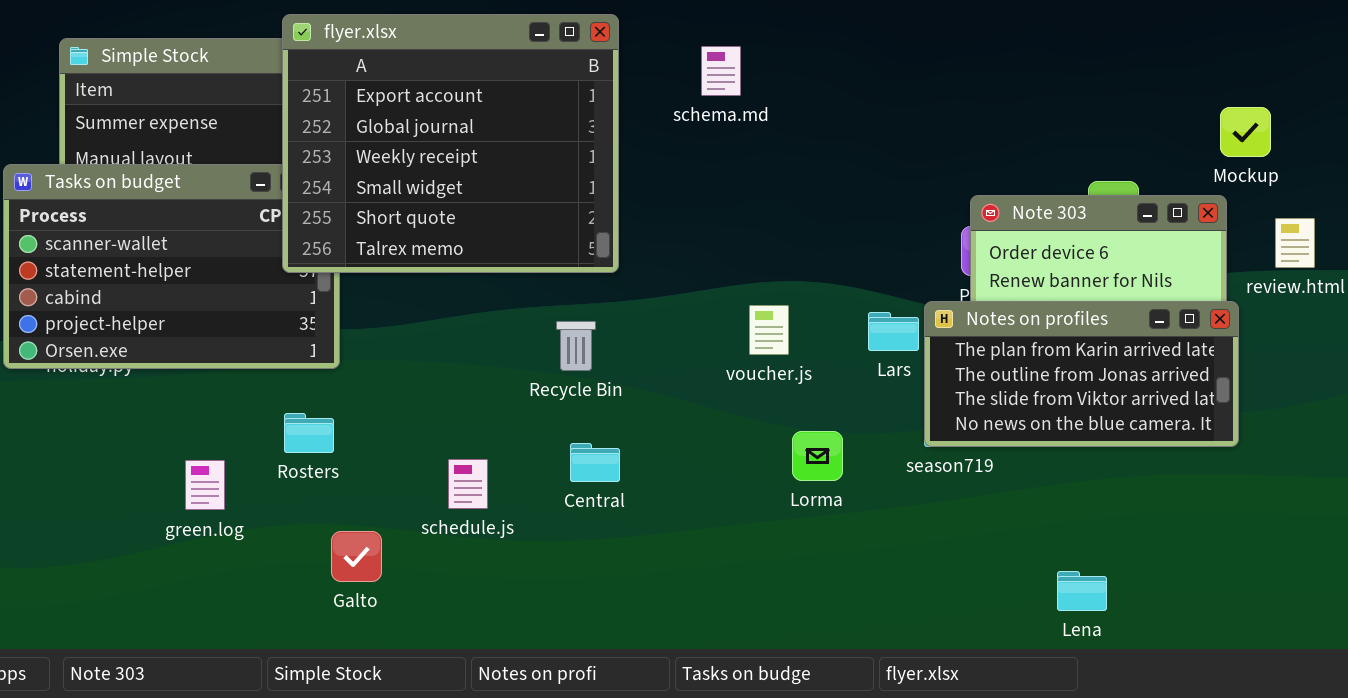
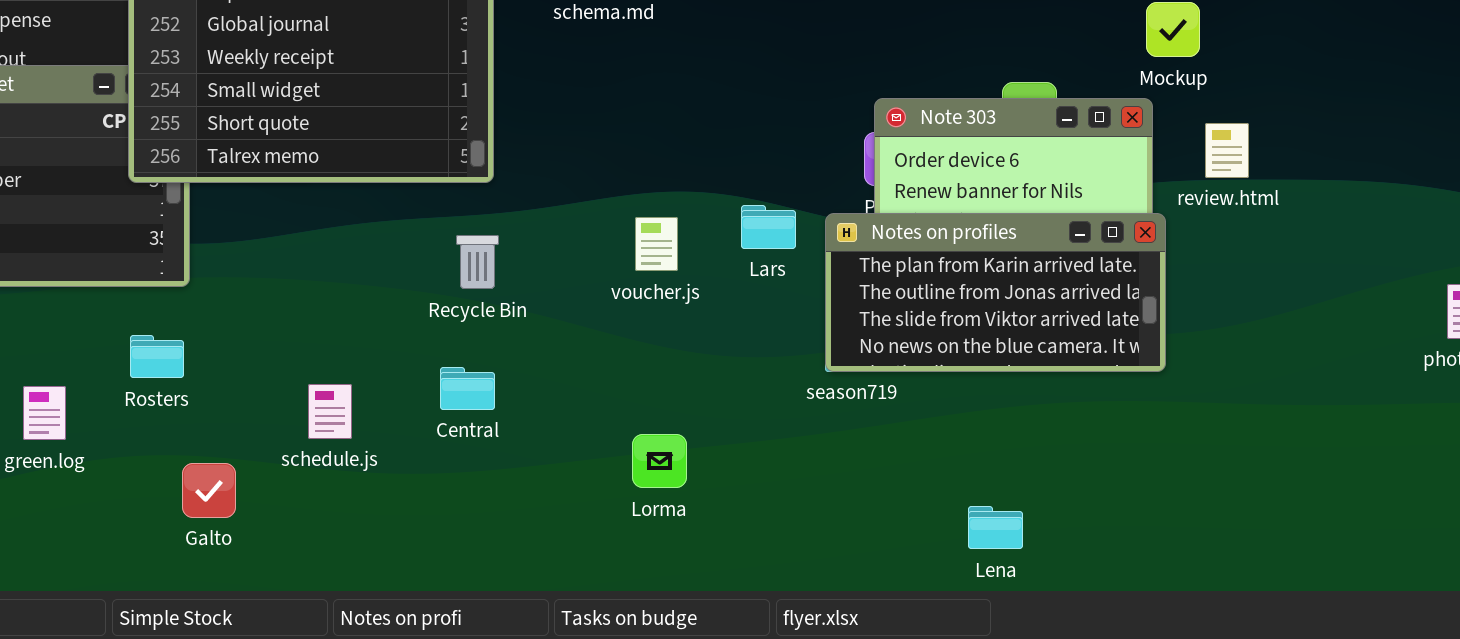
Lars: [868,312,919,351] -> [741,205,796,249], moved
Recycle Bin: [556,321,596,371] -> [456,235,499,289], moved
Lorma: [792,431,843,481] -> [632,434,687,488], moved

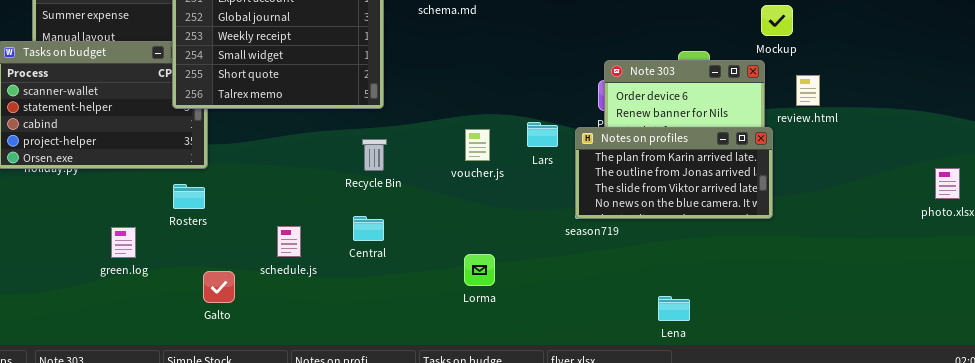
Rosters: [130,335,184,378] -> [173,184,205,209], moved

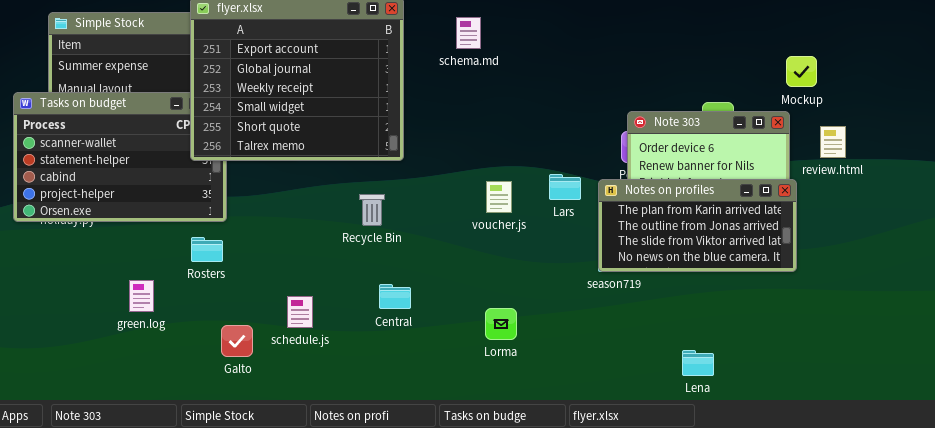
Recycle Bin: [362,139,387,171] -> [359,194,385,226], moved
Central: [353,216,384,241] -> [379,284,411,309], moved
schedule.js: [277,226,301,257] -> [287,296,313,328], moved

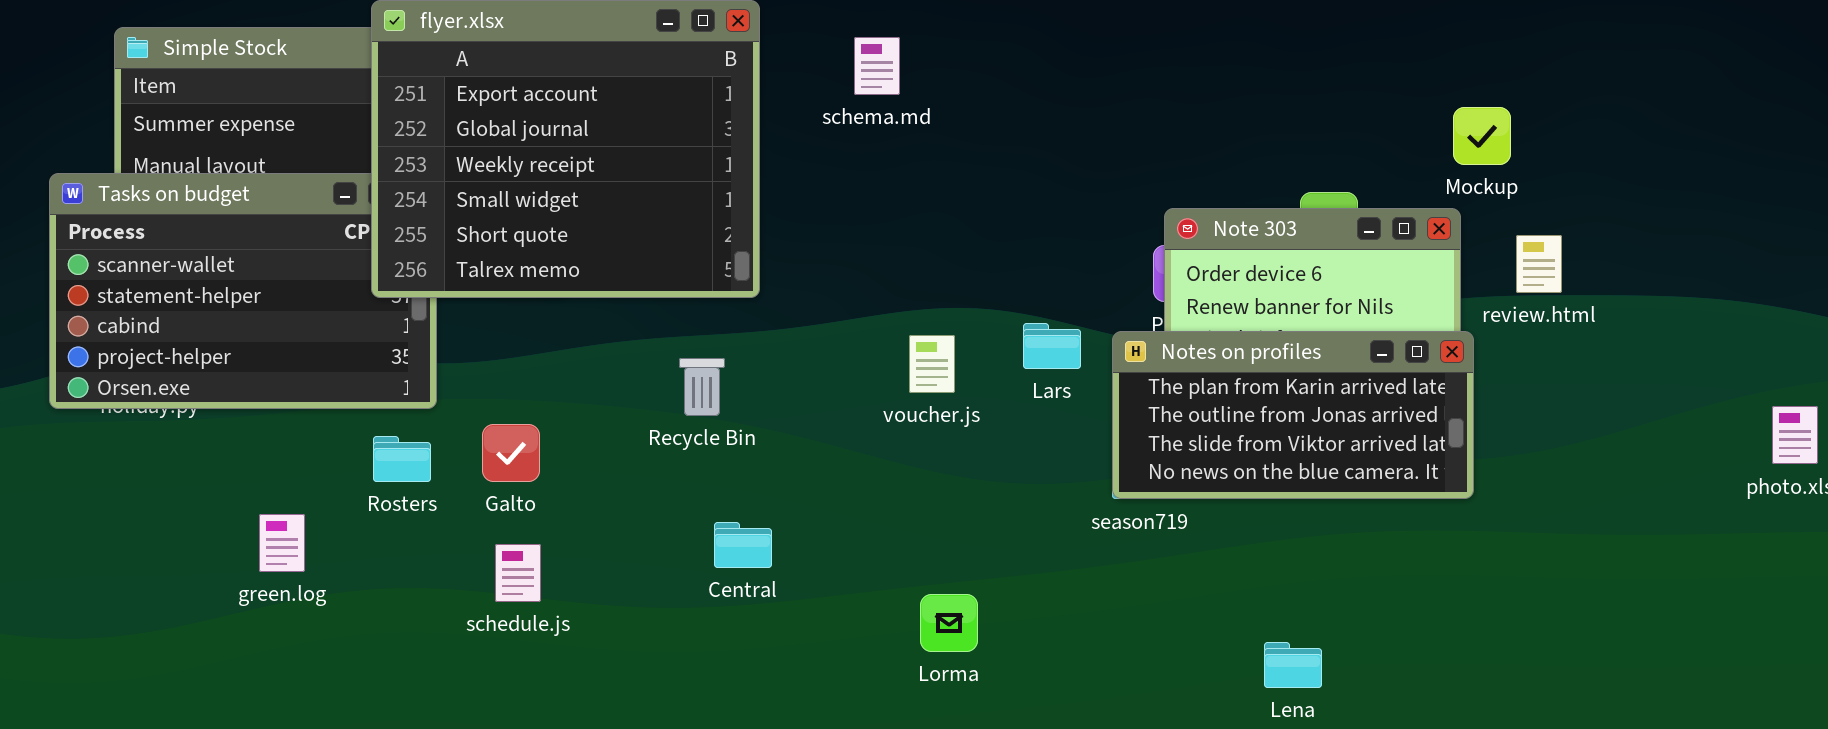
schedule.js: [287,296,313,328] -> [495,544,541,602], moved
Lorma: [485,308,517,340] -> [920,594,978,652], moved
Galto: [221,325,253,357] -> [482,424,540,482], moved

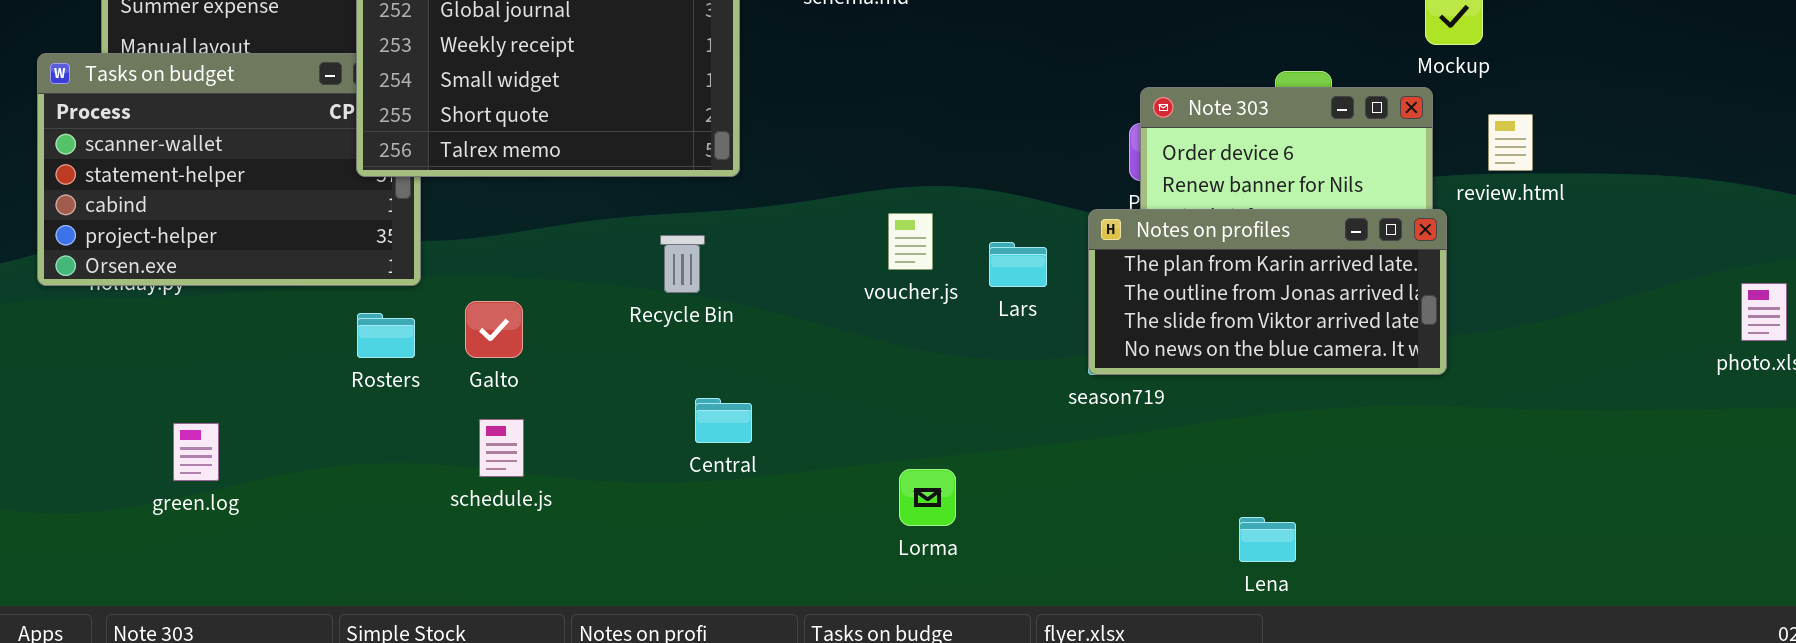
Lars: [1023,323,1081,369] -> [989,242,1047,287], moved
green.log: [259,514,305,572] -> [173,423,219,481], moved

